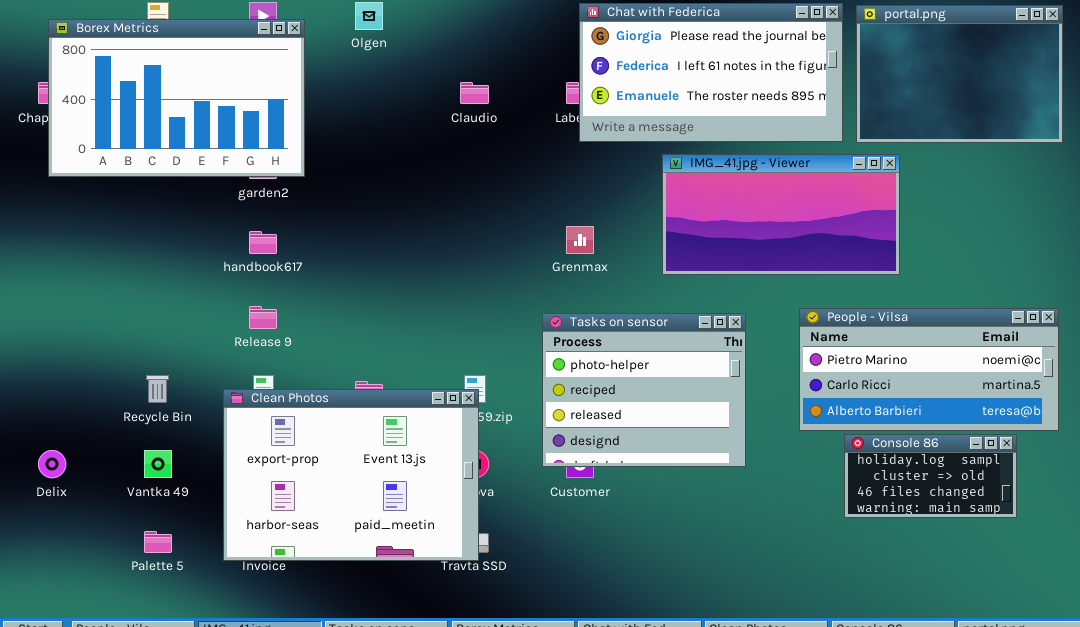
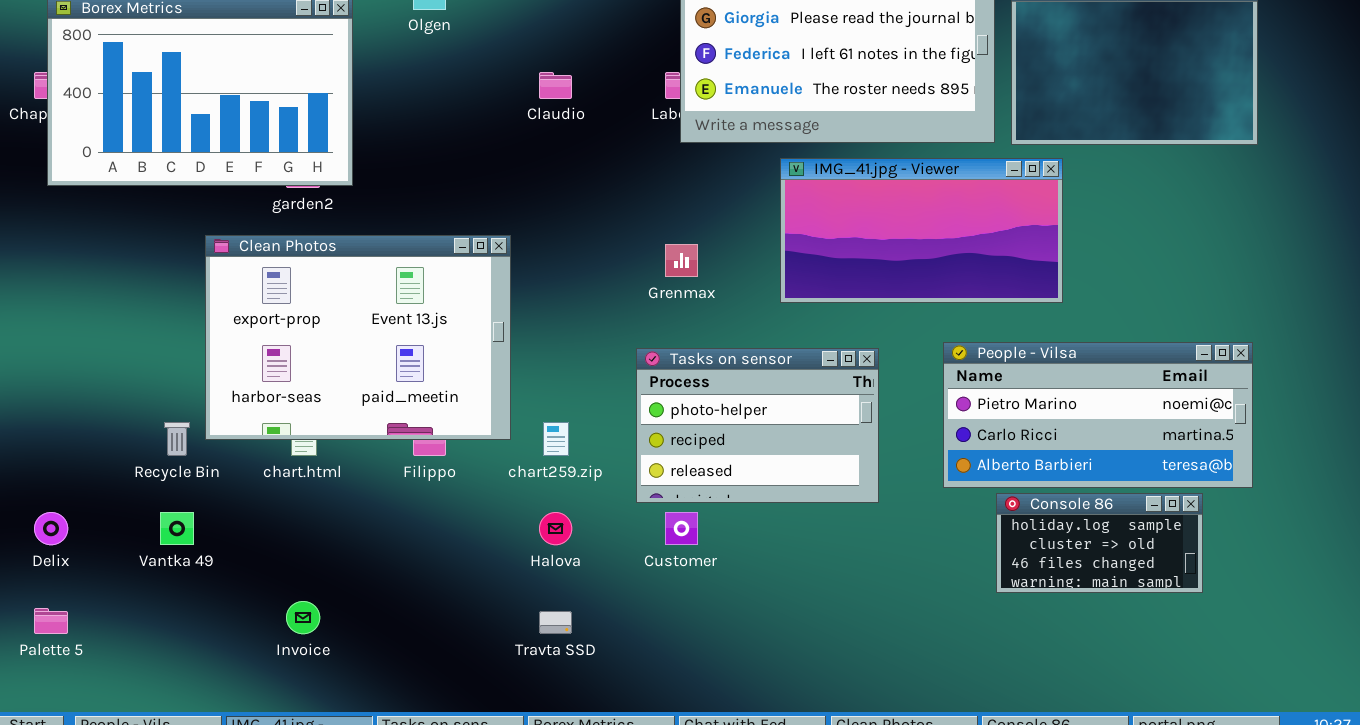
Tasks on sensor: [542,313,746,467] -> [636,348,879,503], resized
Clean Photos: [223,389,479,561] -> [205,235,511,440], moved
Palette 5: [144,531,172,553] -> [34,608,68,634], moved

